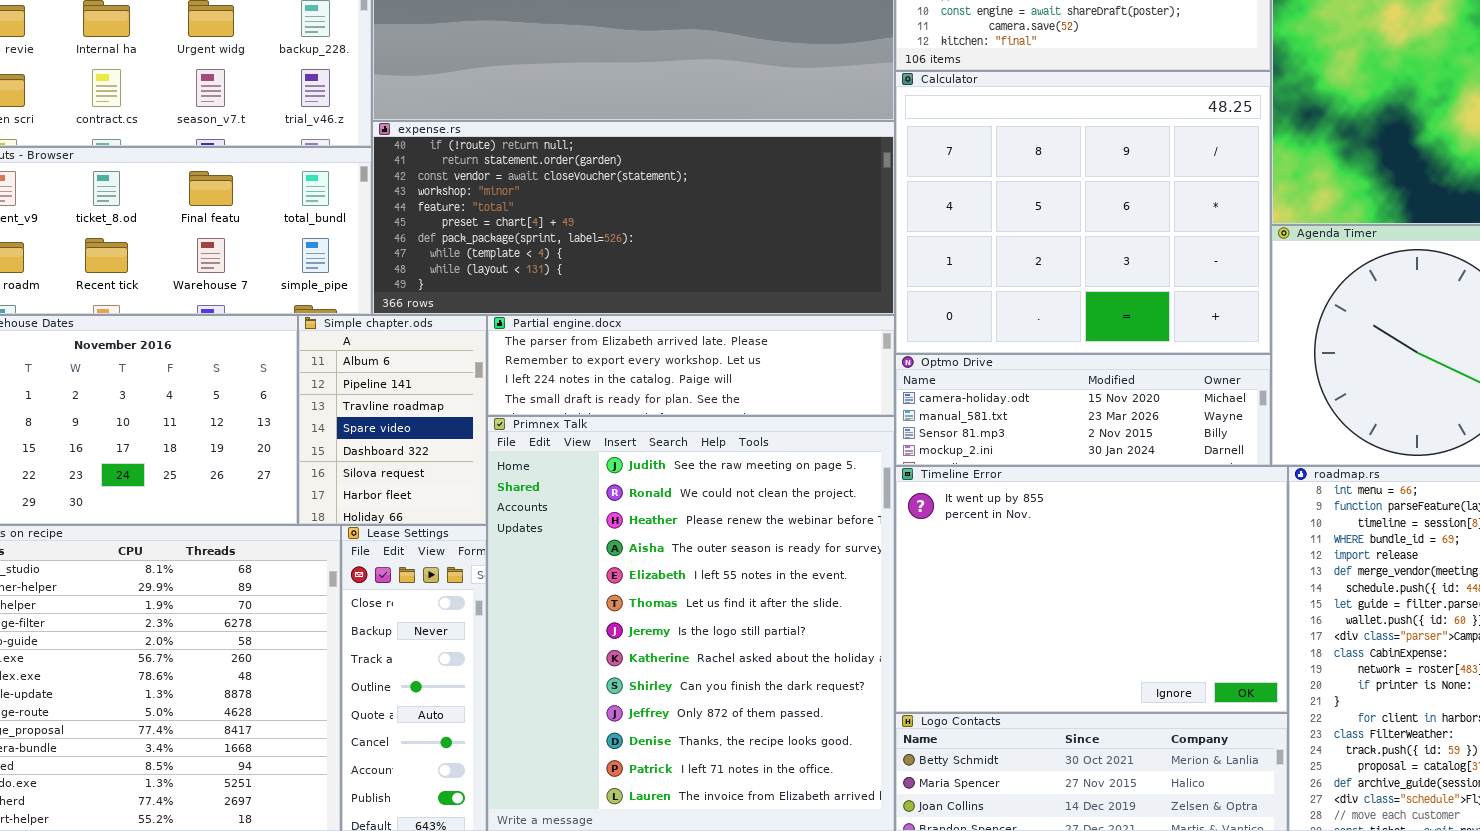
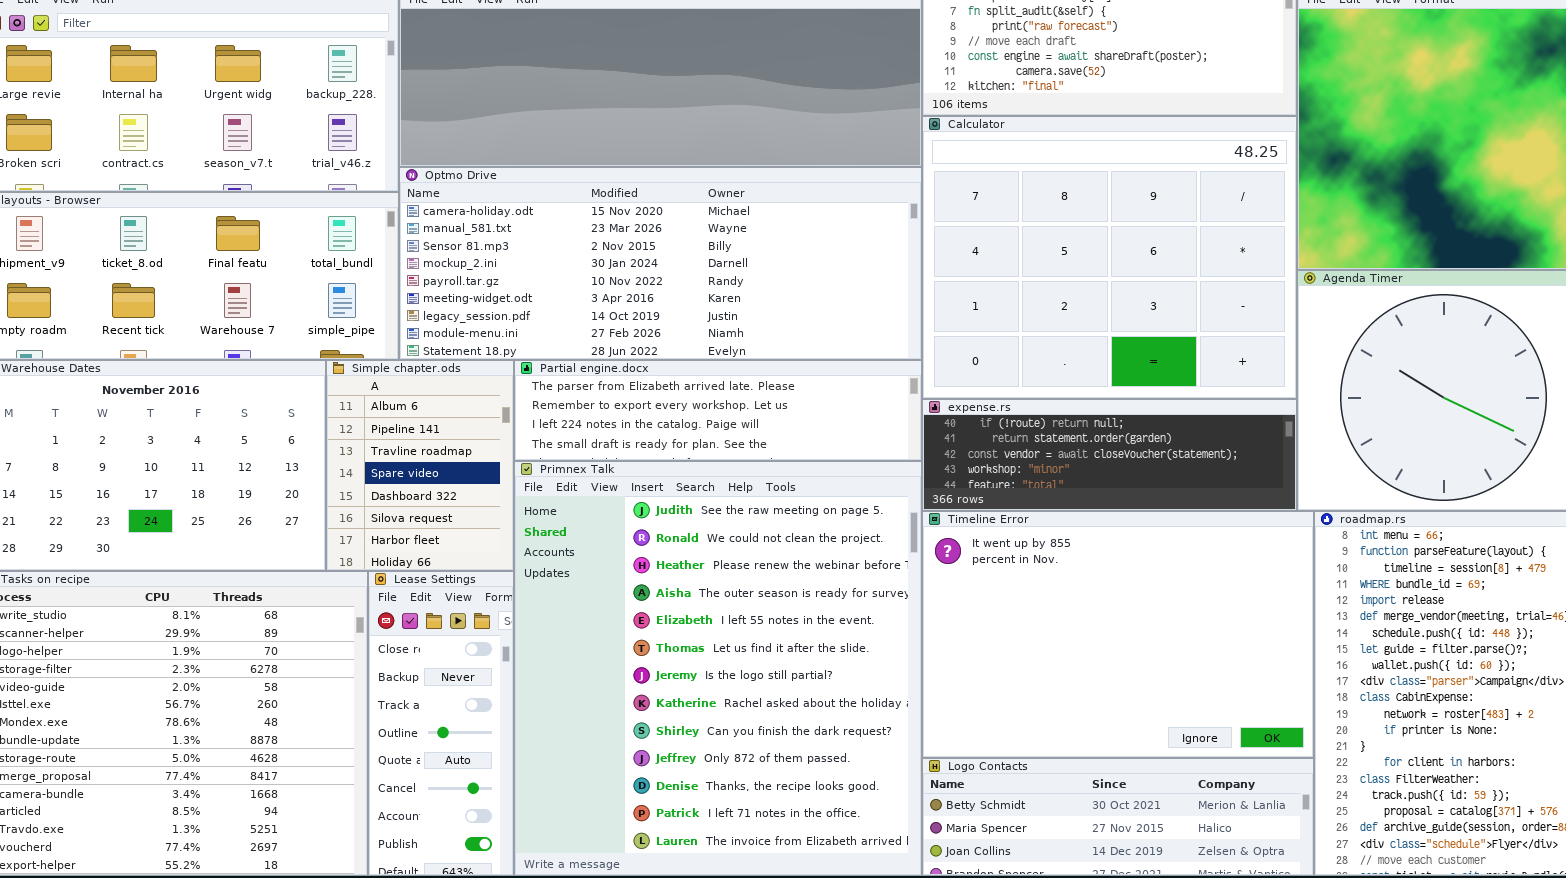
expense.rs: [372,121,895,315] -> [922,399,1297,511], moved, resized
Optmo Drive: [895,354,1271,466] -> [399,167,922,360], moved, resized

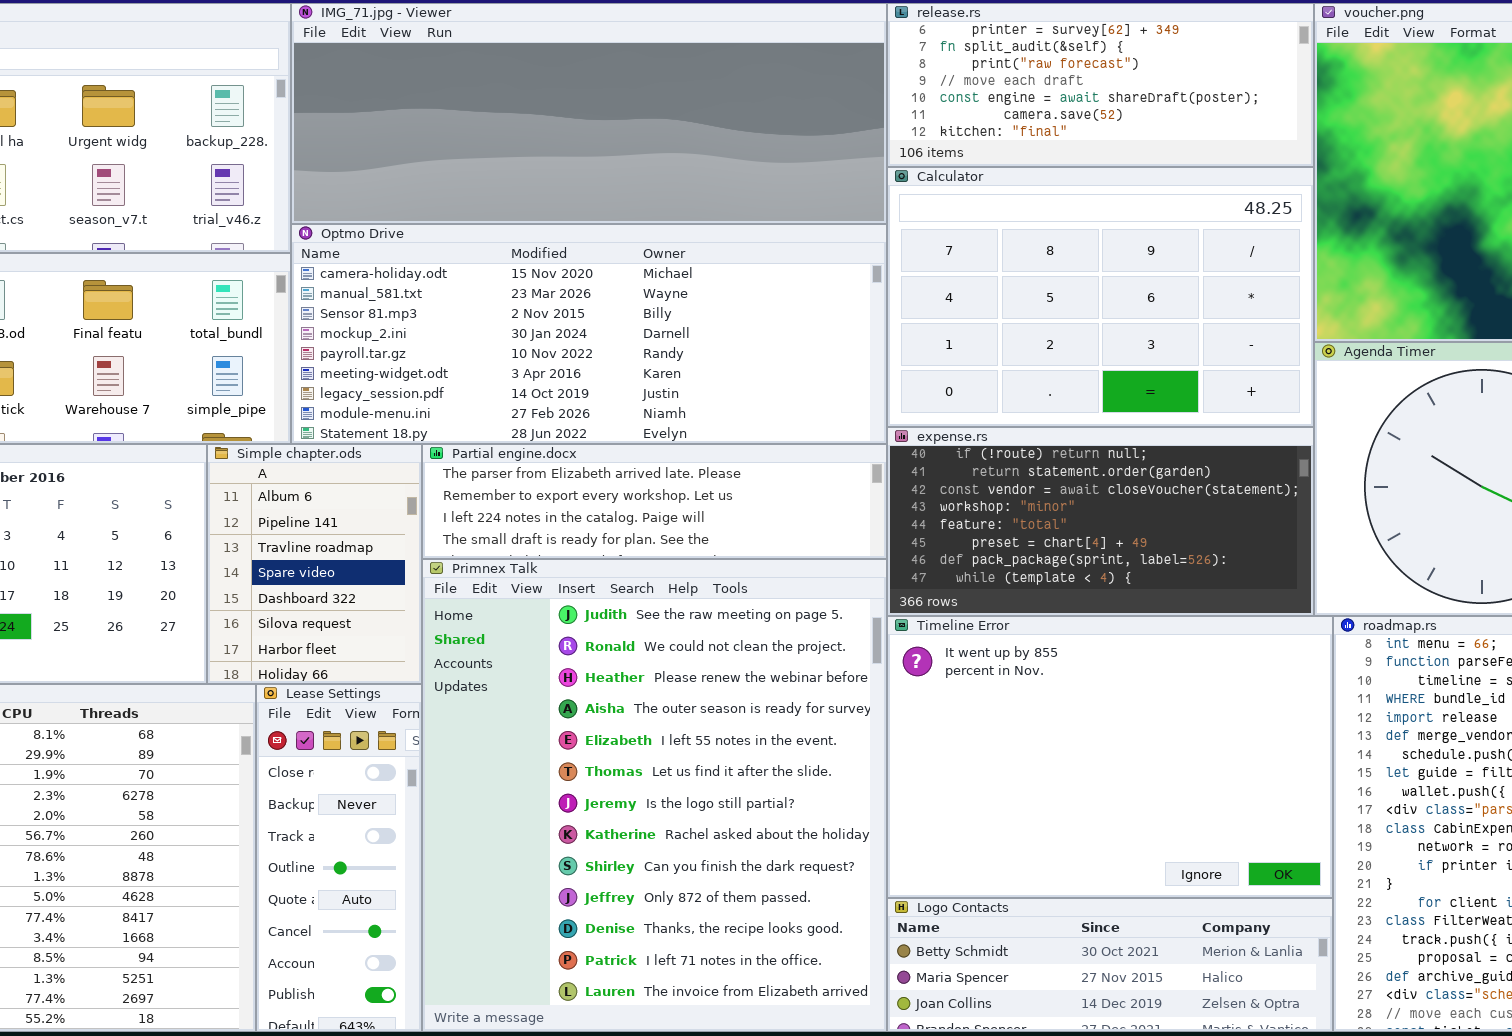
Calculator: [922,116,1297,399] -> [887,167,1314,427], resized
expense.rs: [922,399,1297,511] -> [887,427,1314,616], resized

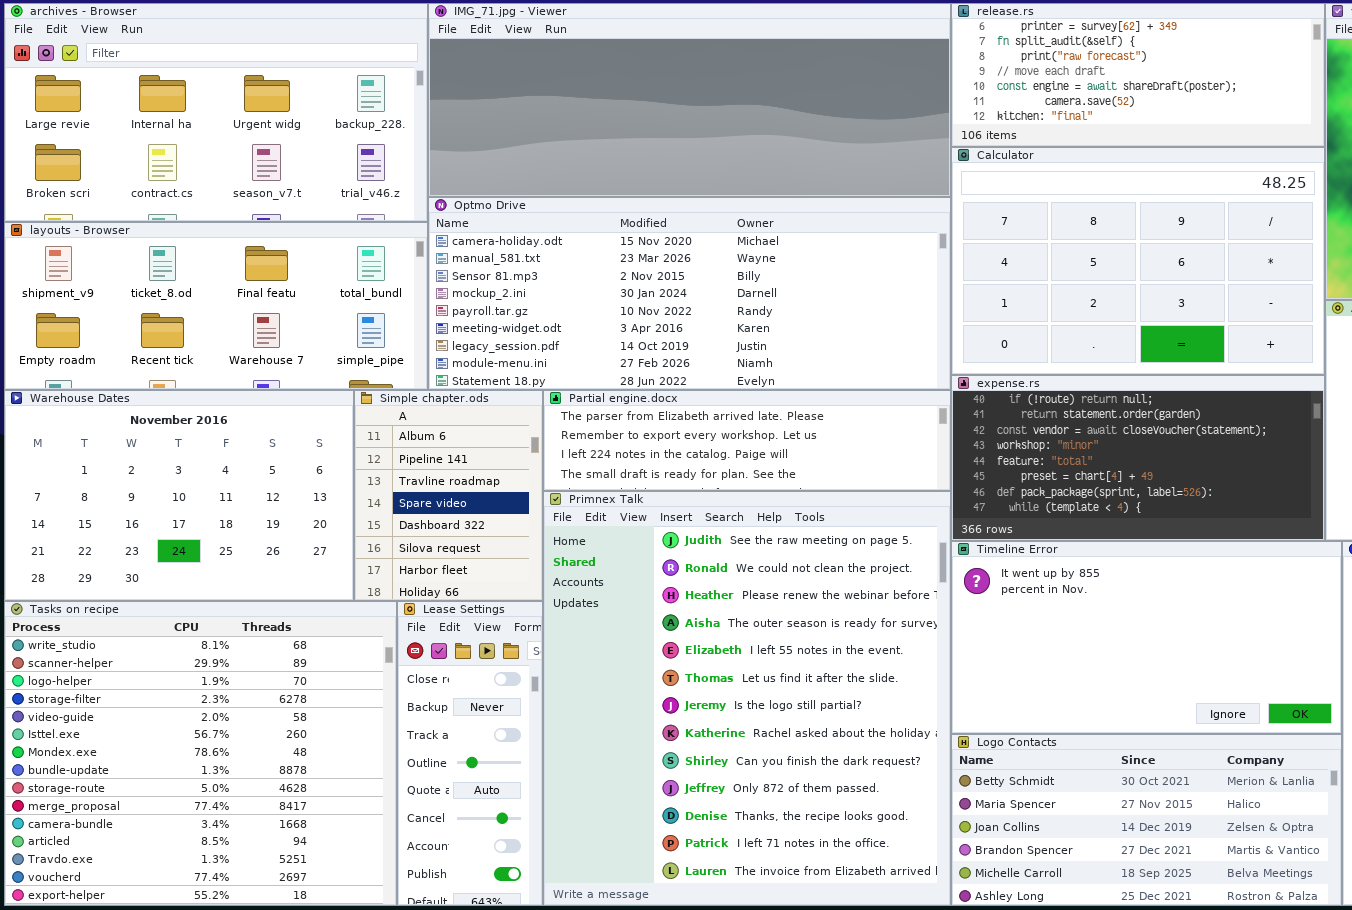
Timeline Error: [887,616,1333,898] -> [951,541,1342,734], resized
Logo Contacts: [887,898,1333,1032] -> [951,734,1342,906], resized

